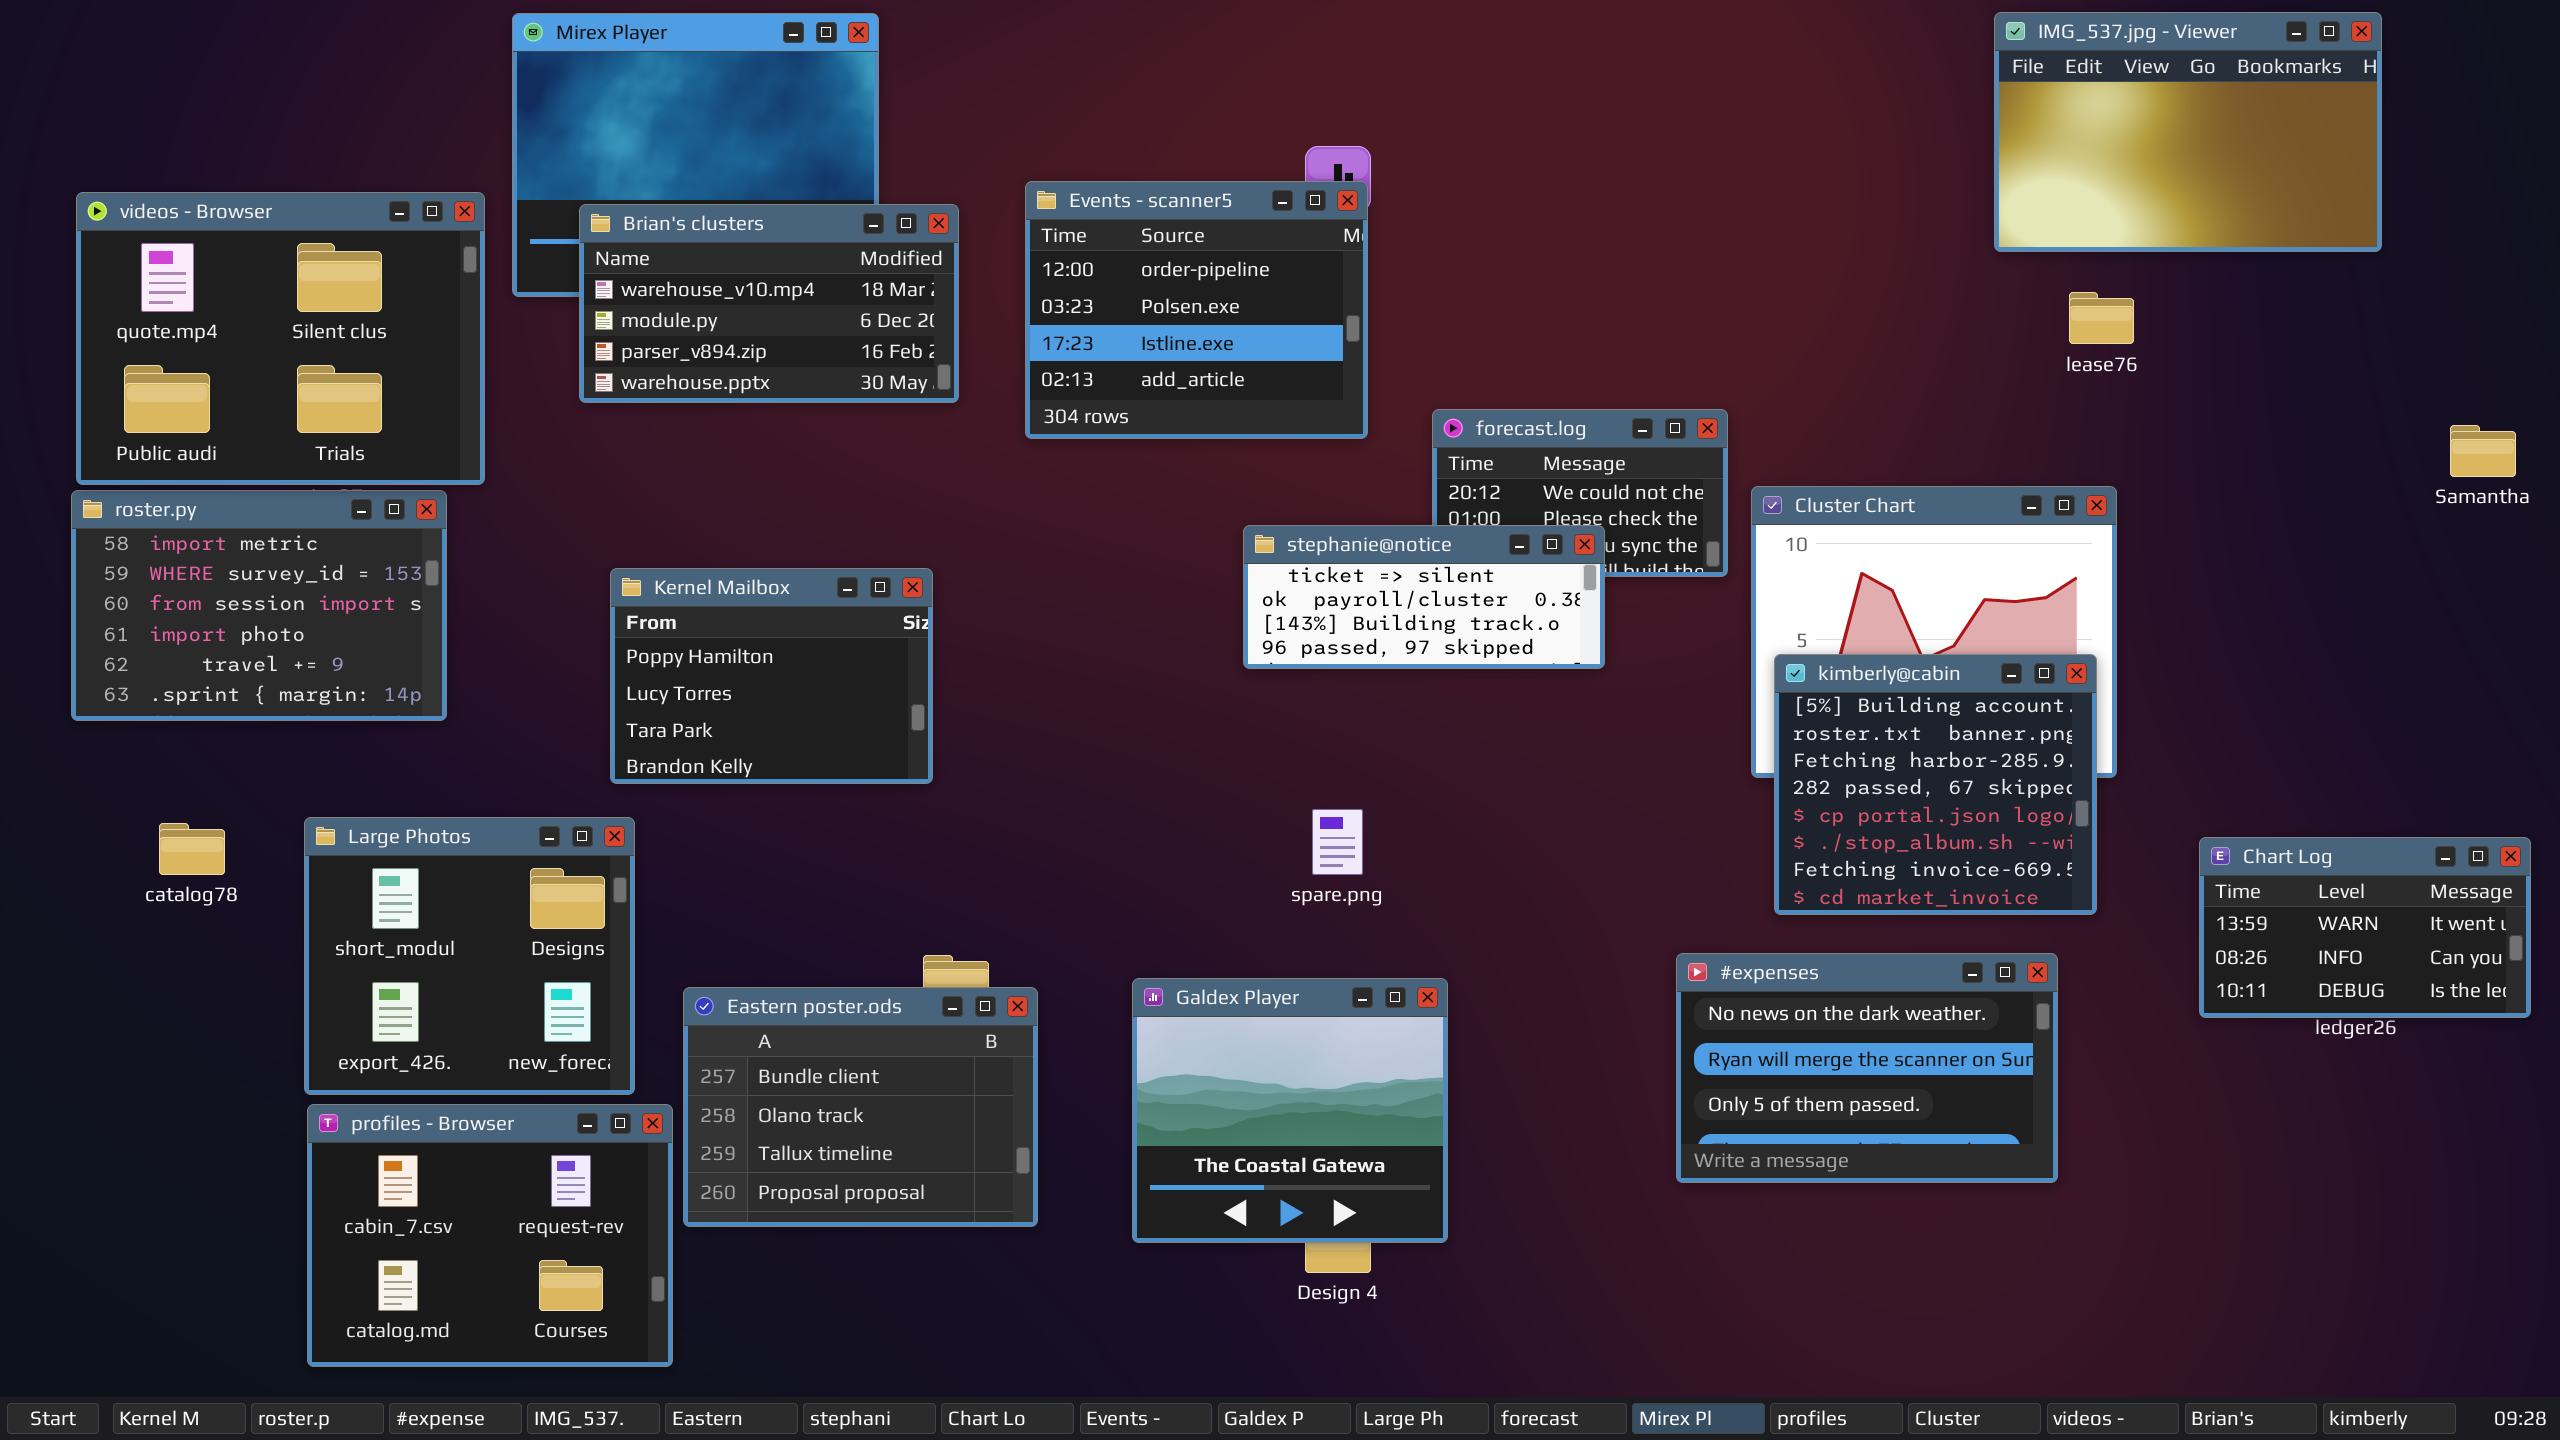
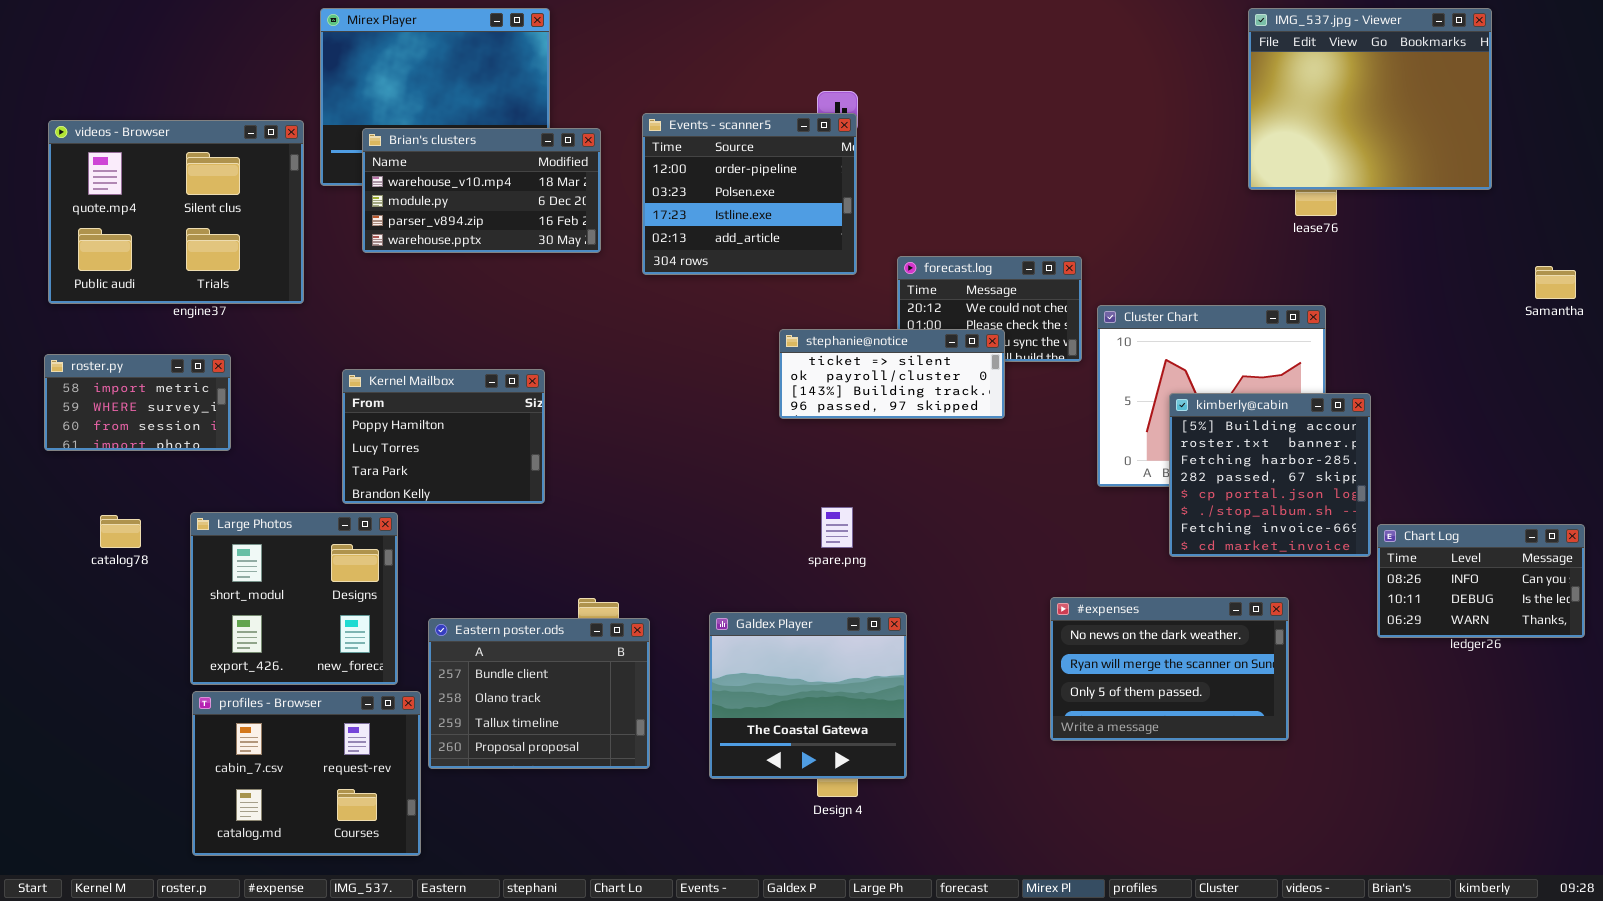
IMG_537.jpg - Viewer: [1994,12,2382,252] -> [1248,8,1492,190], resized
roster.py: [71,490,447,721] -> [44,354,231,451], resized
Kernel Mailbox: [610,568,933,784] -> [342,369,545,504], moved
kimberly@cabin: [1774,654,2097,915] -> [1169,393,1371,557], moved
Chart Log: [2199,837,2531,1018] -> [1377,524,1585,638], scrolled down 1 row

